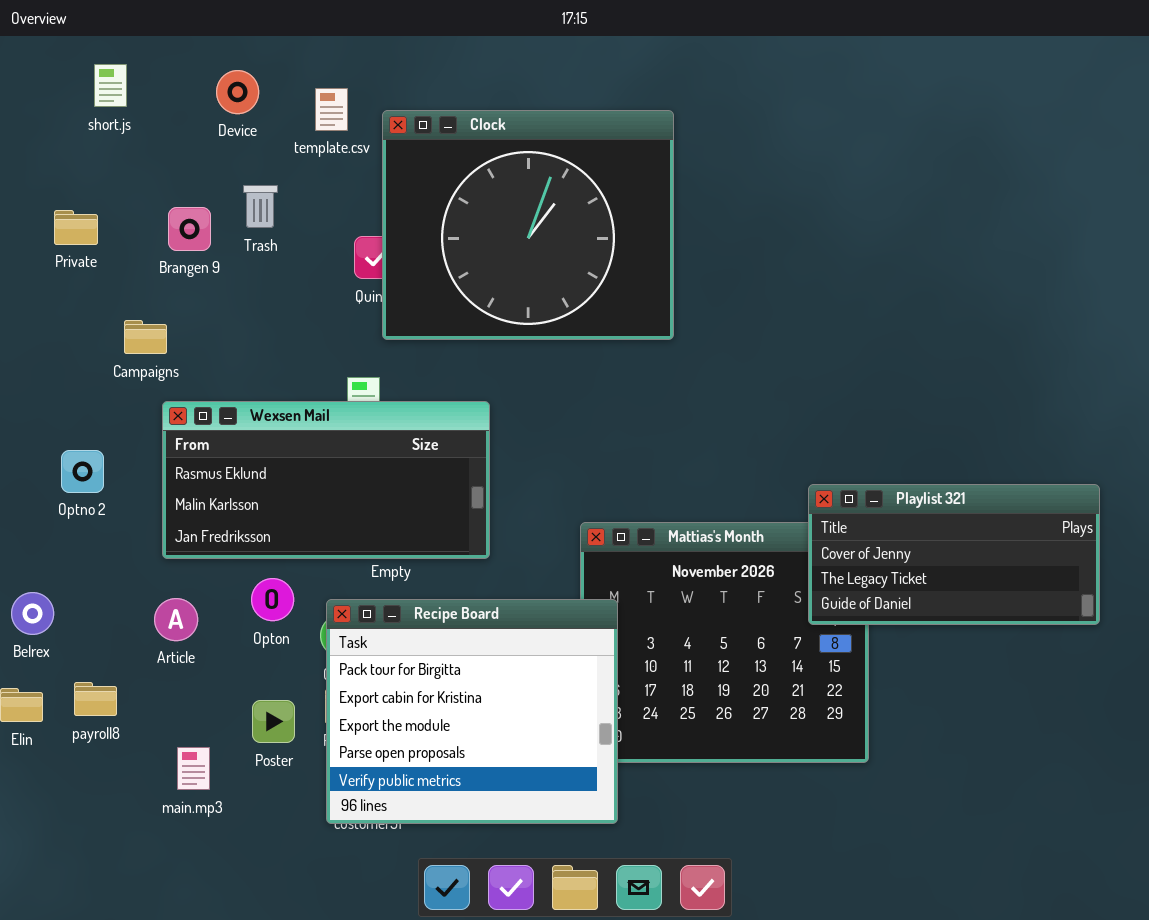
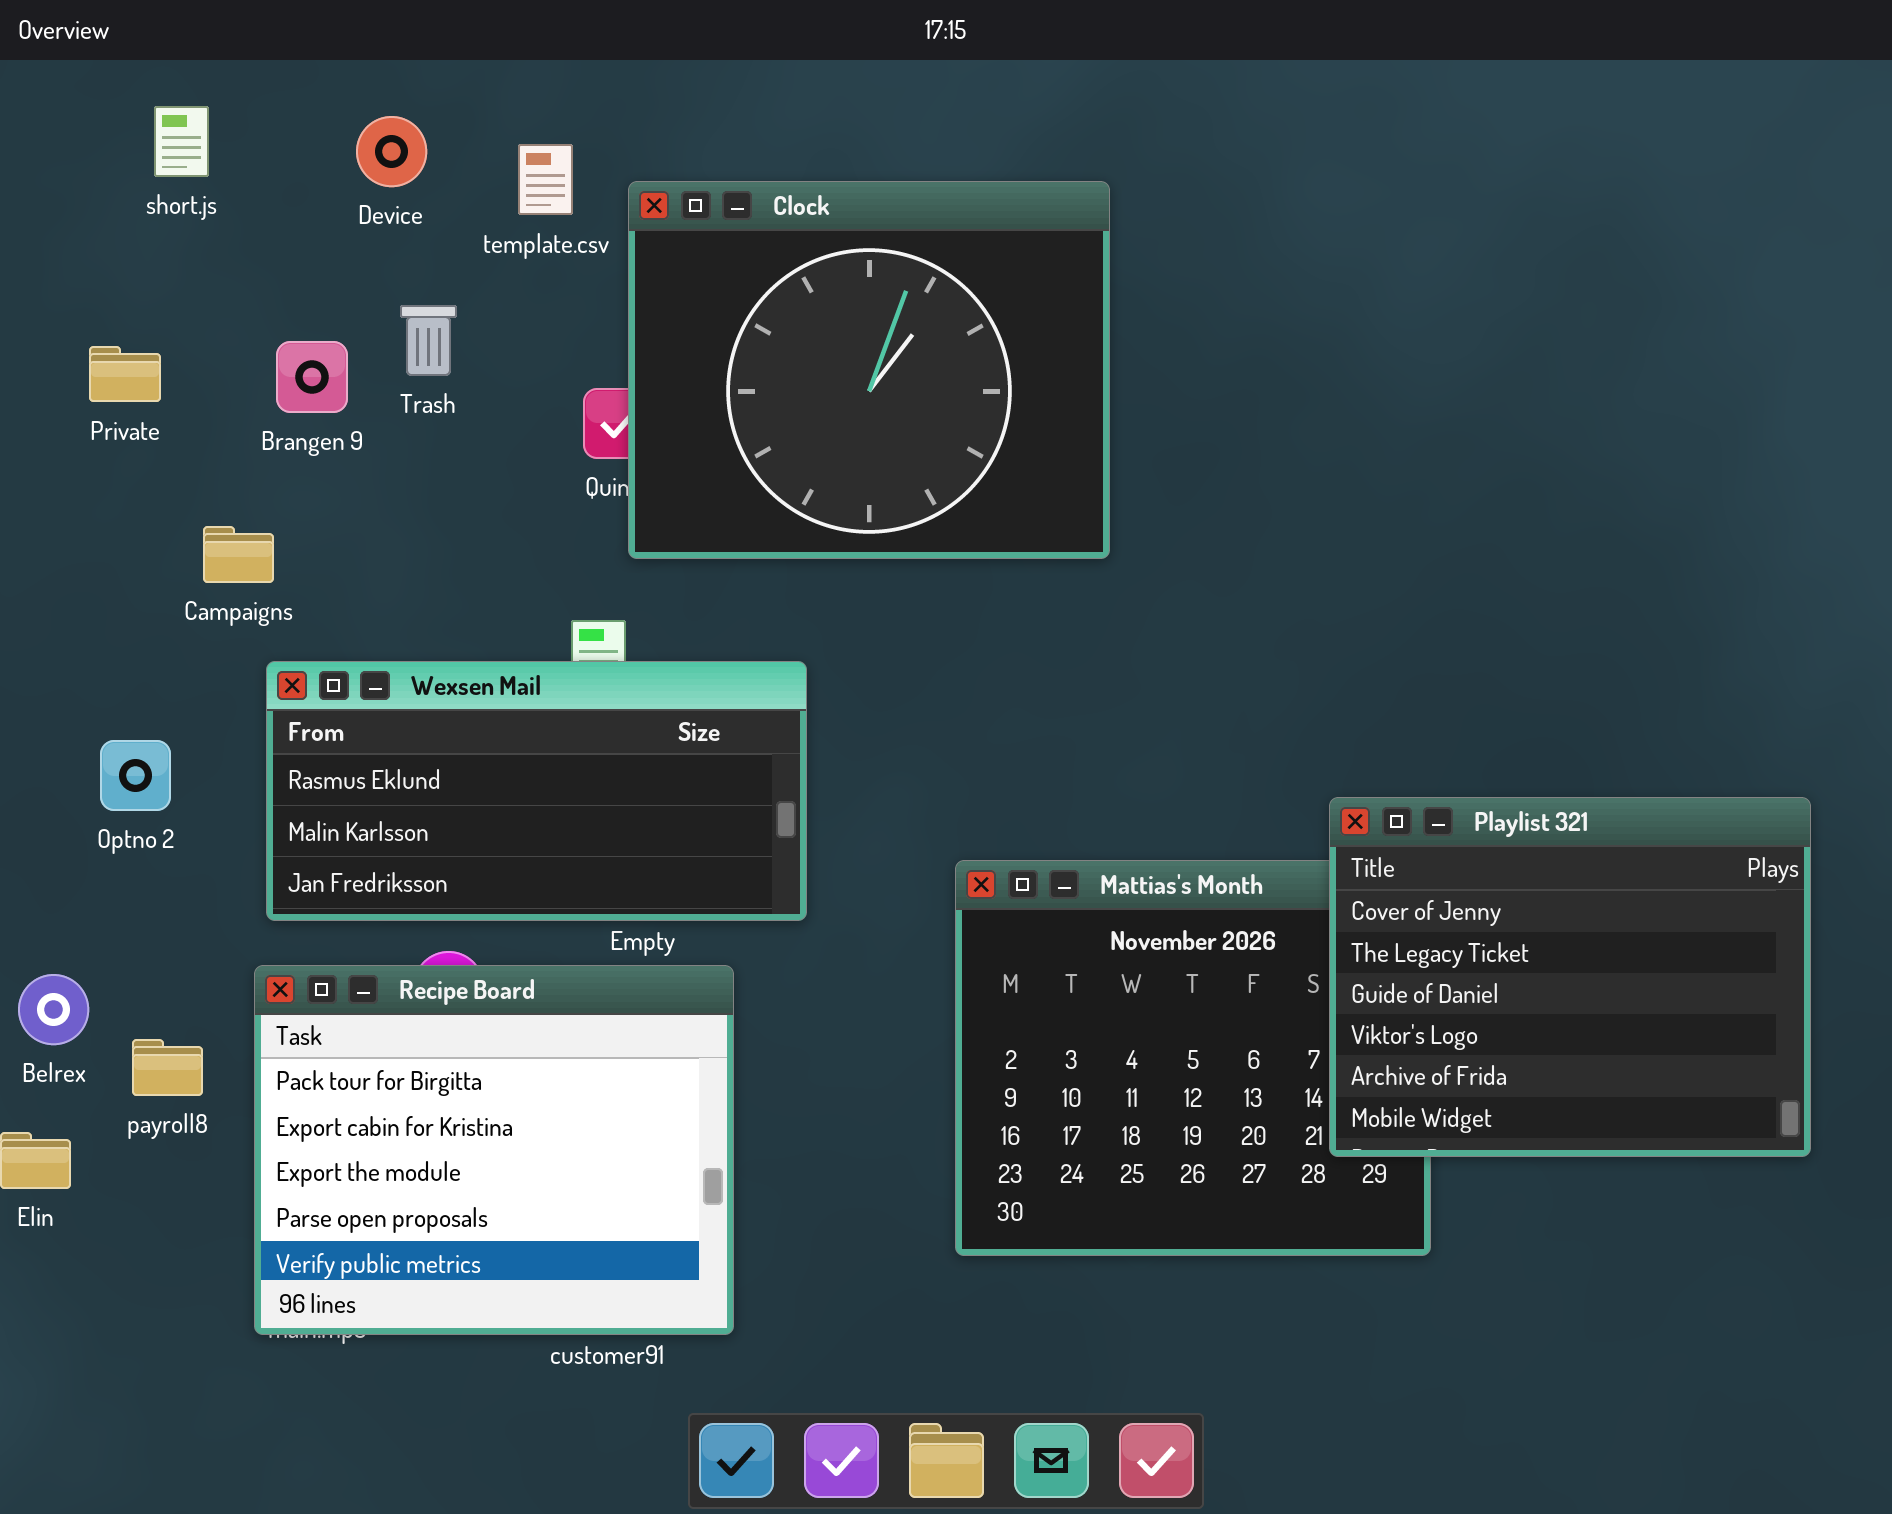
Playlist 321: [808,484,1100,625] -> [1329,797,1811,1157], resized
Recipe Board: [326,599,618,824] -> [254,965,734,1335], moved
payroll8: [74,682,117,716] -> [132,1039,203,1096], moved

